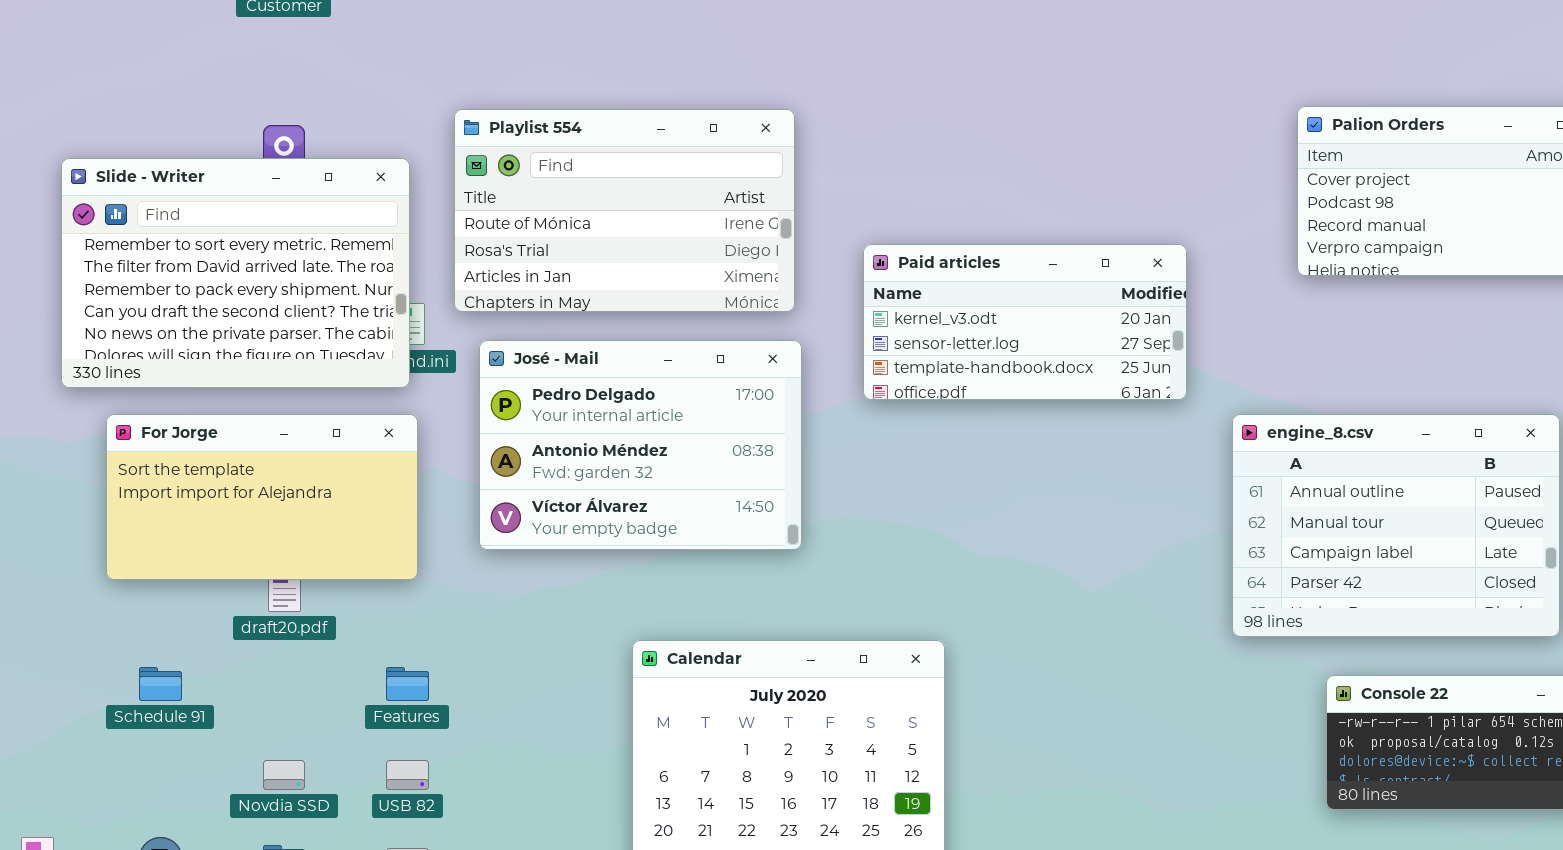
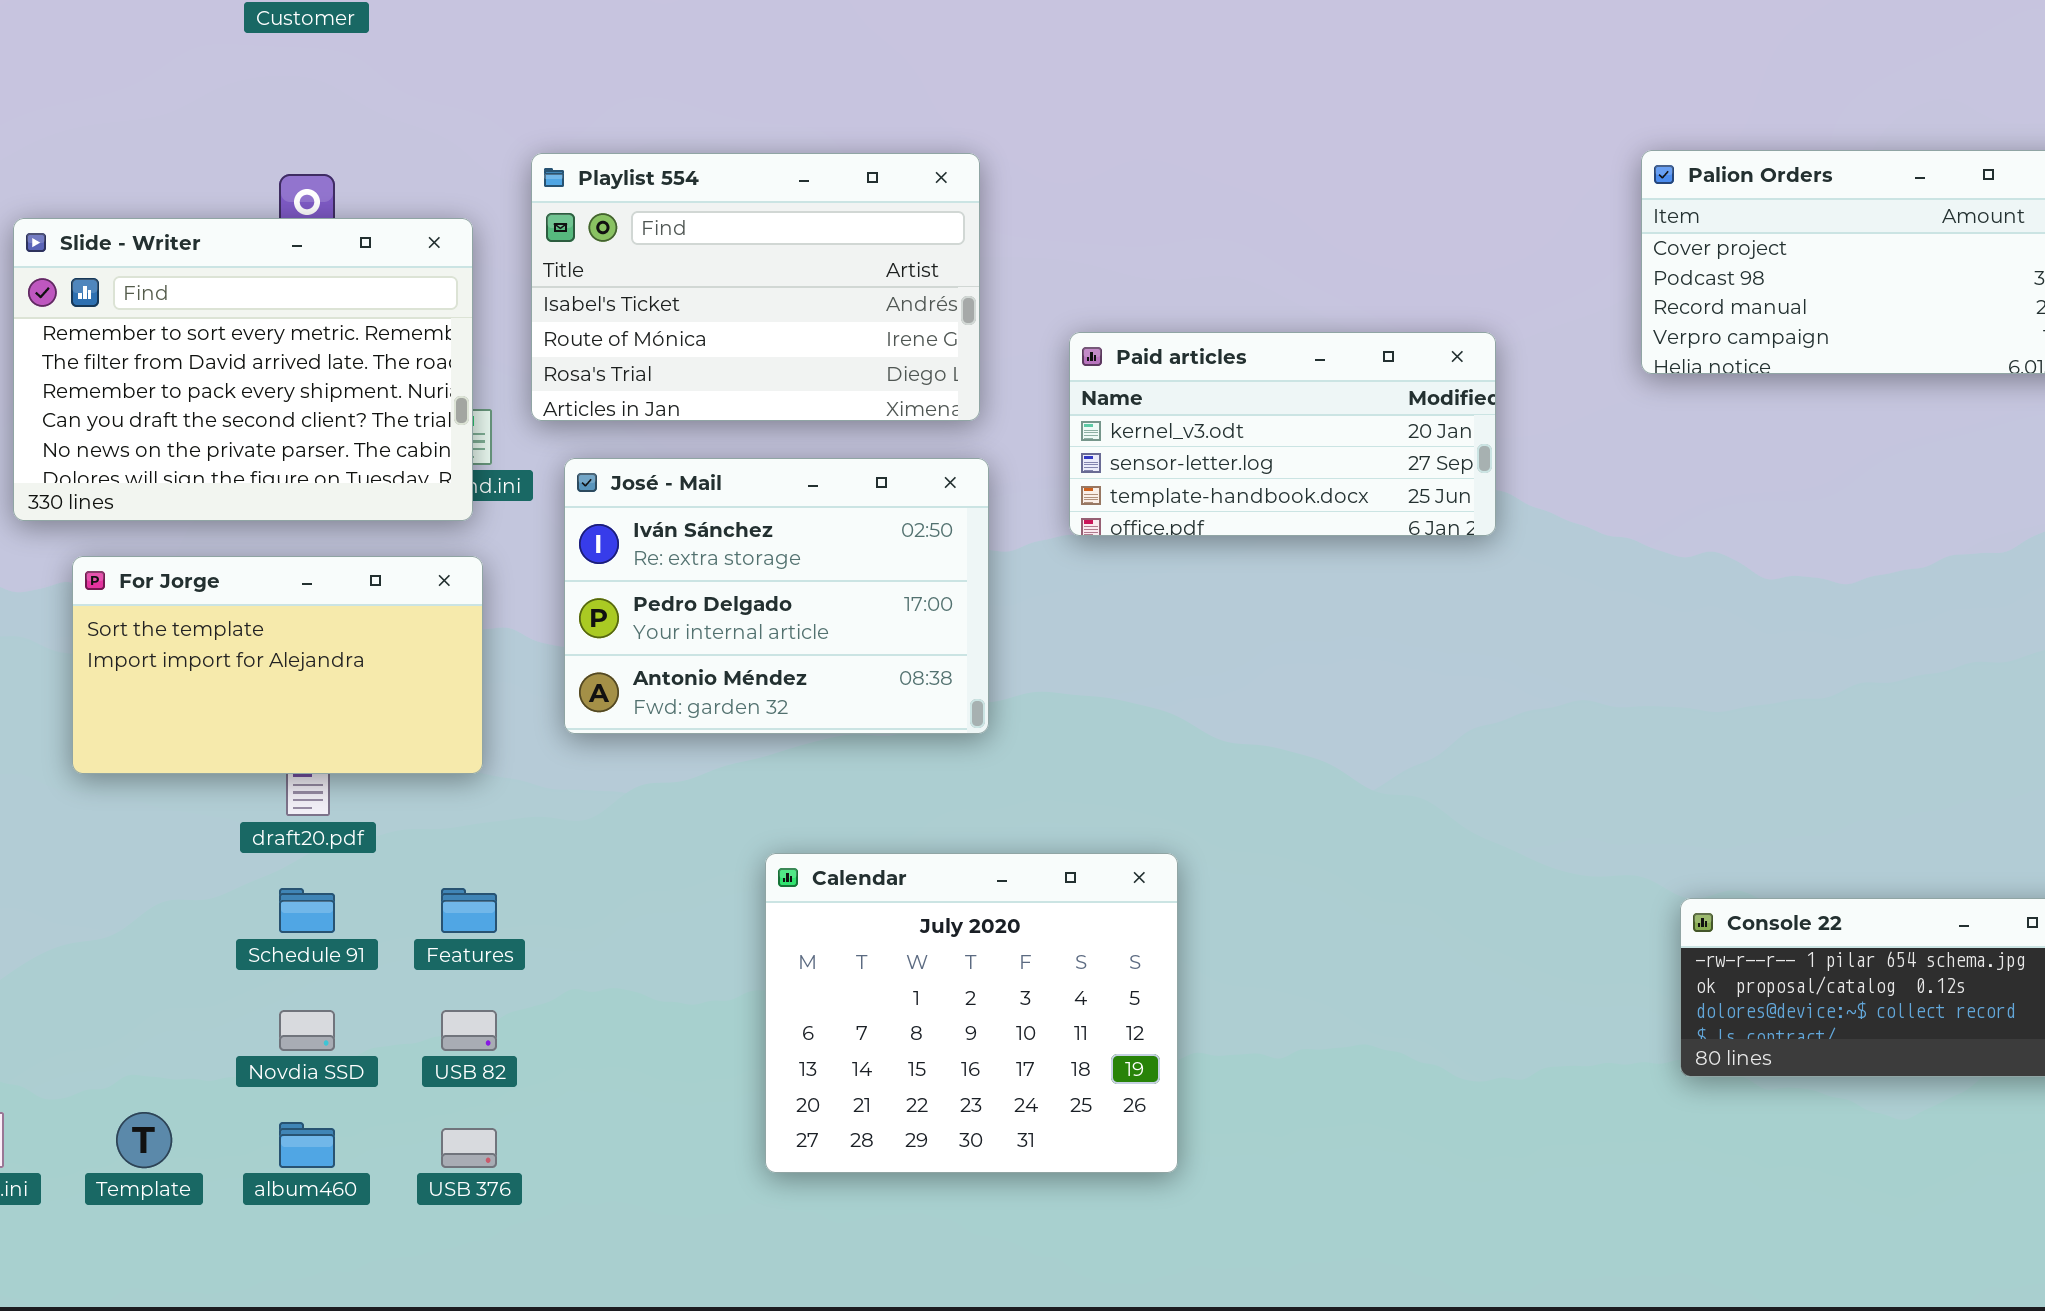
Playlist 554: [454,109,795,312] -> [531,153,980,421], scrolled up 1 row
José - Mail: [479,340,802,550] -> [564,458,989,734], scrolled up 1 row
engine_8.csv: [1232,414,1560,637] -> none, closed
Schedule 91: [139,667,182,701] -> [279,888,335,933], moved

